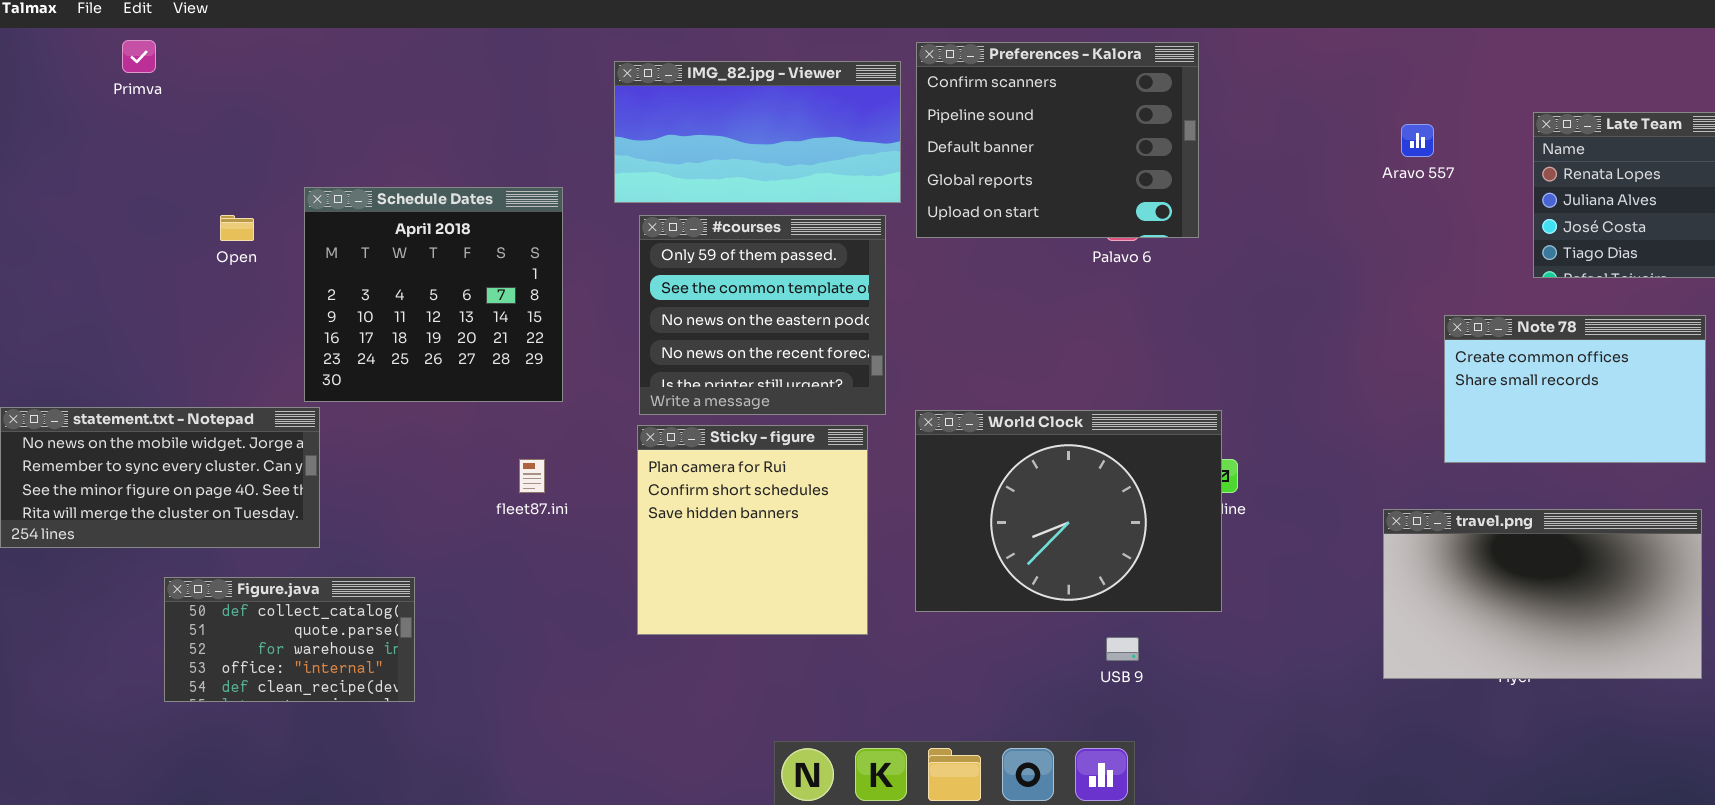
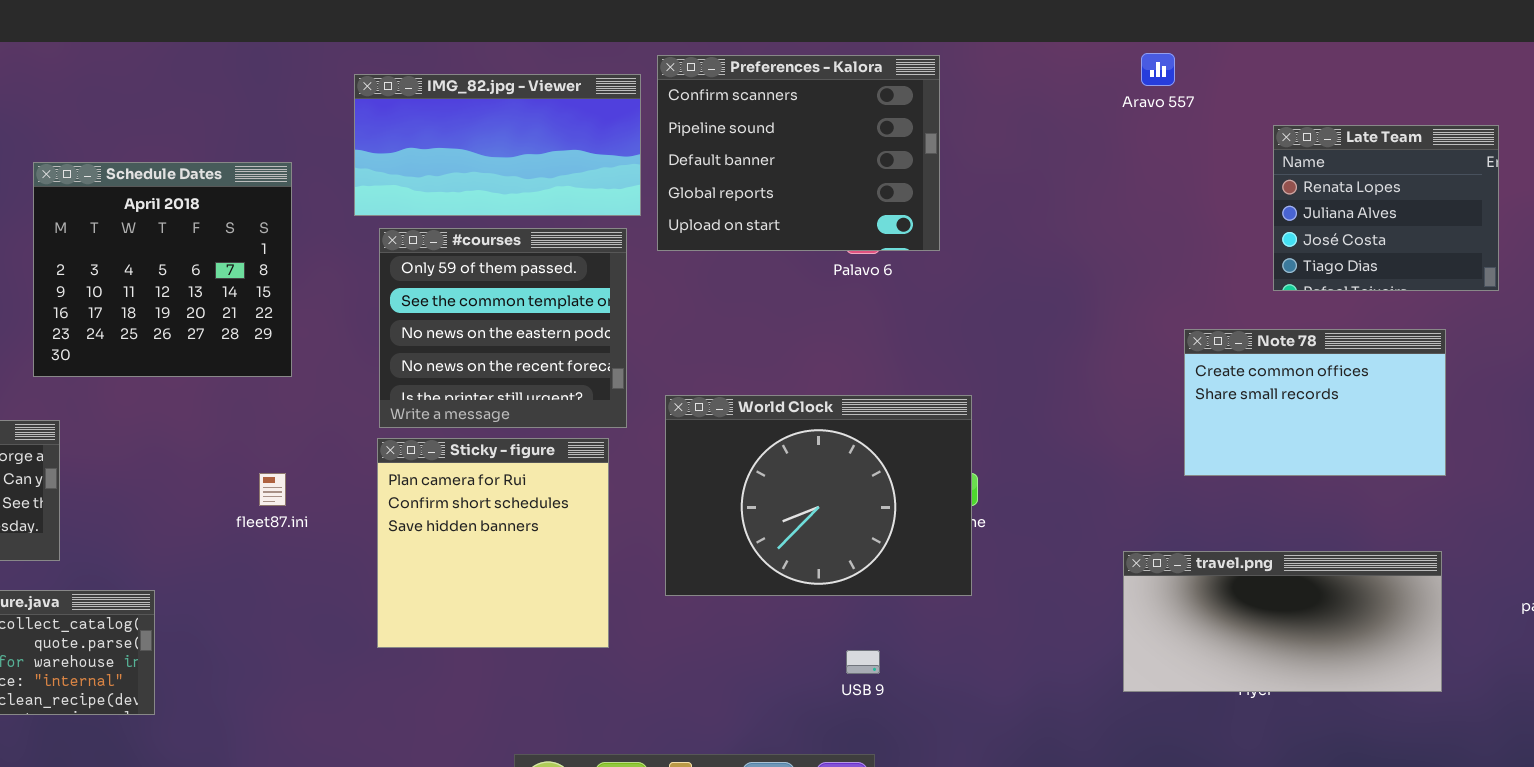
Aravo 557: [1401,124,1434,157] -> [1141,53,1175,86], moved
Schedule Dates: [304,187,563,402] -> [33,162,292,377], moved
World Clock: [915,410,1222,612] -> [665,395,972,596], moved
travel.png: [1383,509,1702,679] -> [1123,551,1442,692], resized

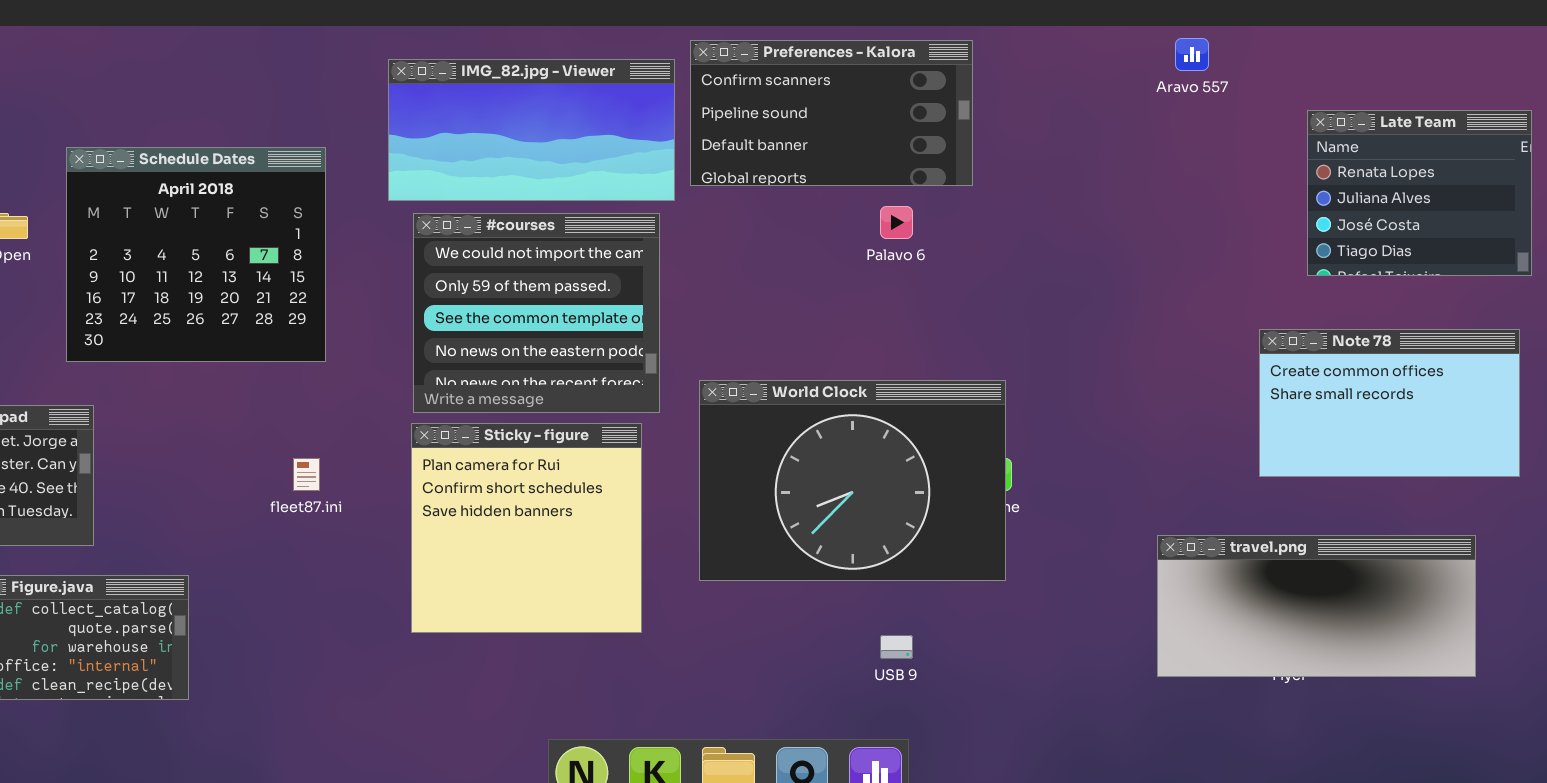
Preferences - Kalora: [657,55,940,251] -> [690,40,973,186], resized
#courses: [379,228,627,428] -> [413,213,660,413], scrolled up 1 row
Note 78: [1184,329,1446,476] -> [1259,329,1520,477], moved

